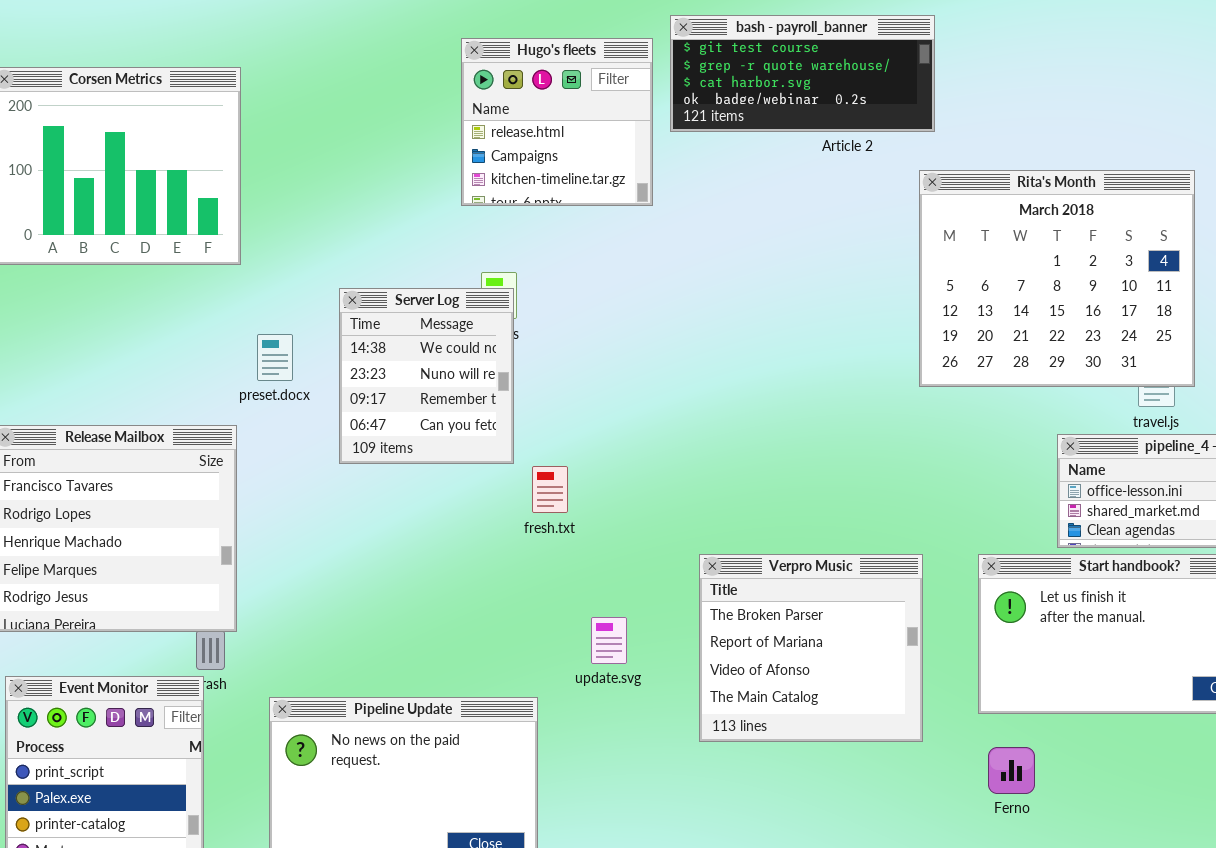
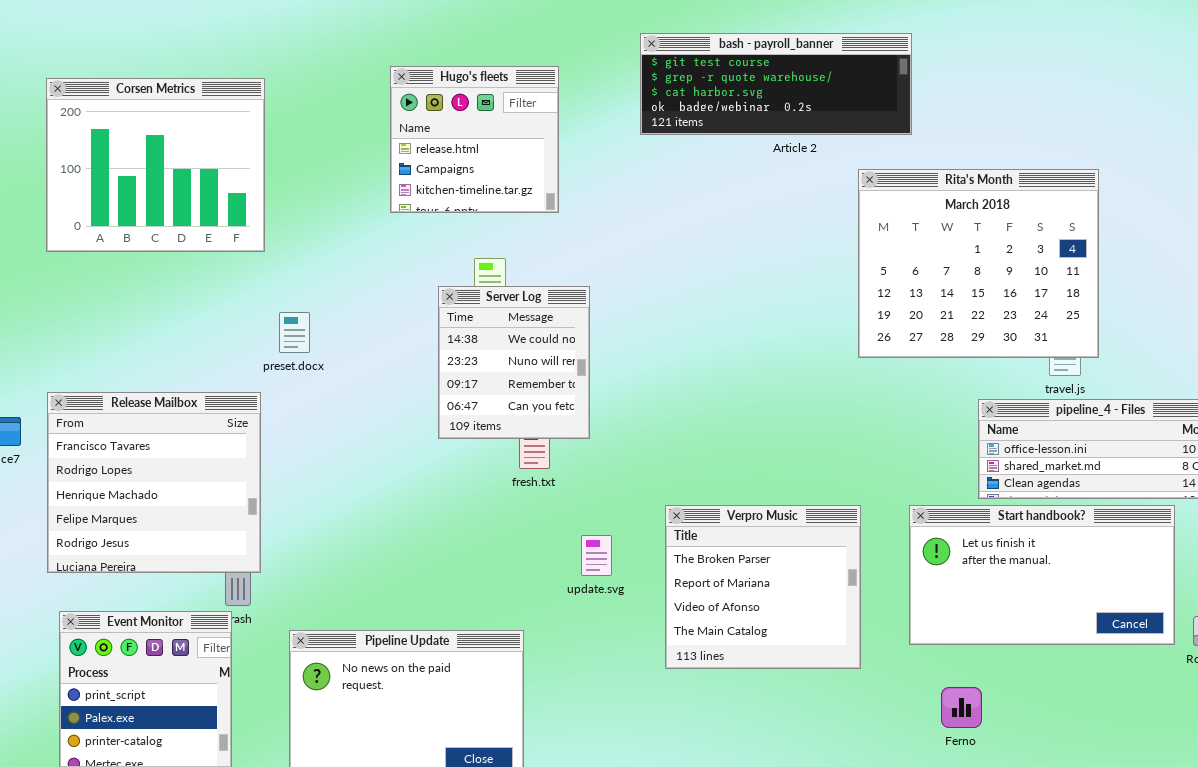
bash - payroll_banner: [670,15,935,132] -> [640,33,912,135], resized
Hugo's fleets: [461,38,653,206] -> [390,66,559,213], moved
Server Log: [339,288,514,464] -> [438,286,590,439], moved
update.svg: [591,617,627,664] -> [581,535,612,576], moved
Ferno: [988,747,1035,794] -> [941,687,982,728], moved

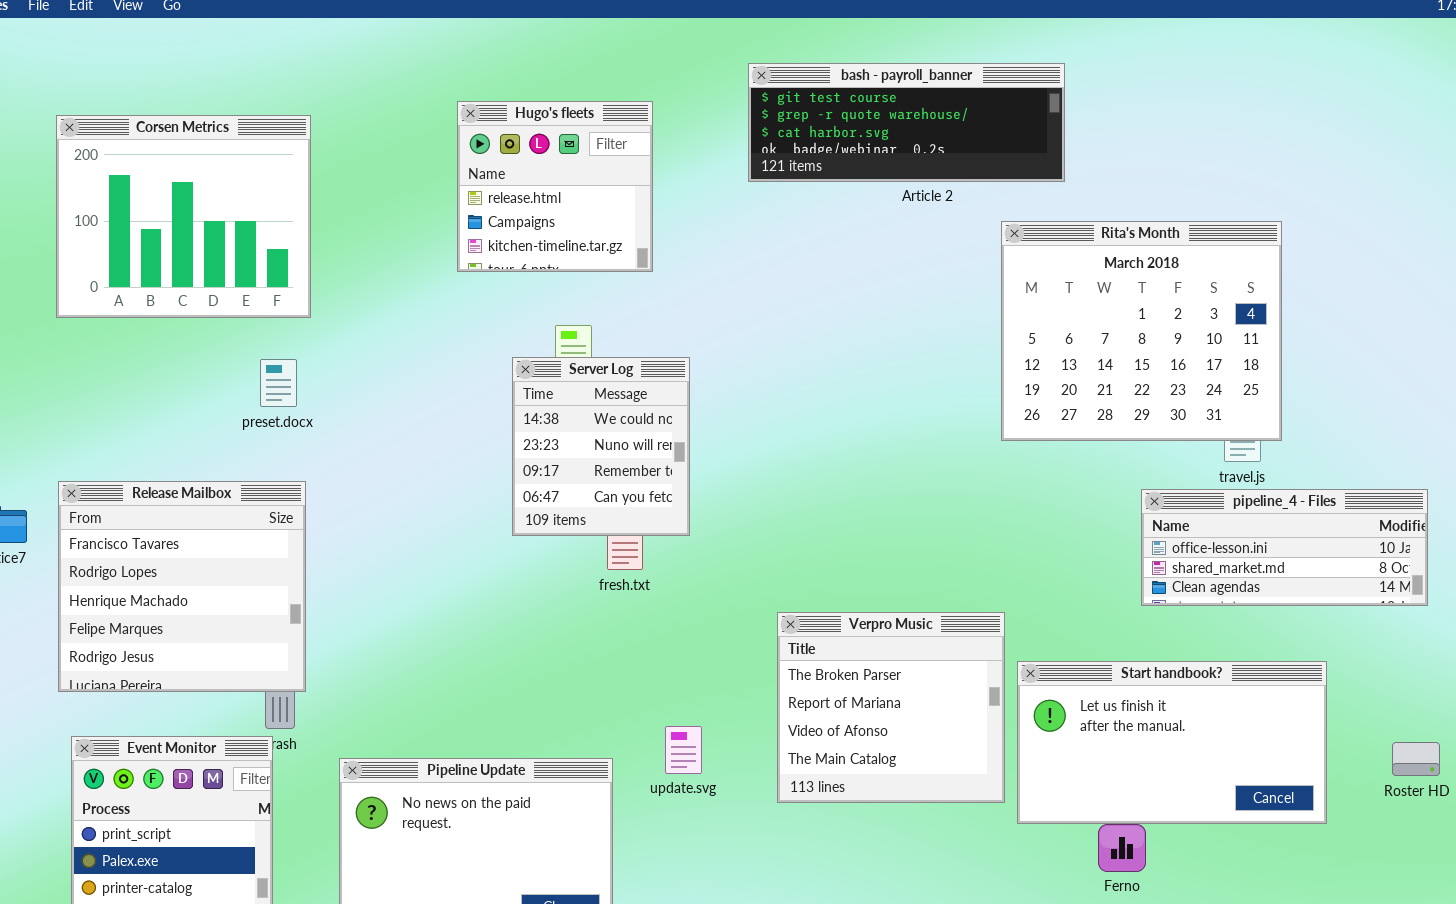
preset.docx: [279,312,310,353] -> [260,359,297,407], moved
Start handbook?: [909,505,1175,645] -> [1017,661,1327,824], moved
update.svg: [581,535,612,576] -> [665,726,702,774], moved

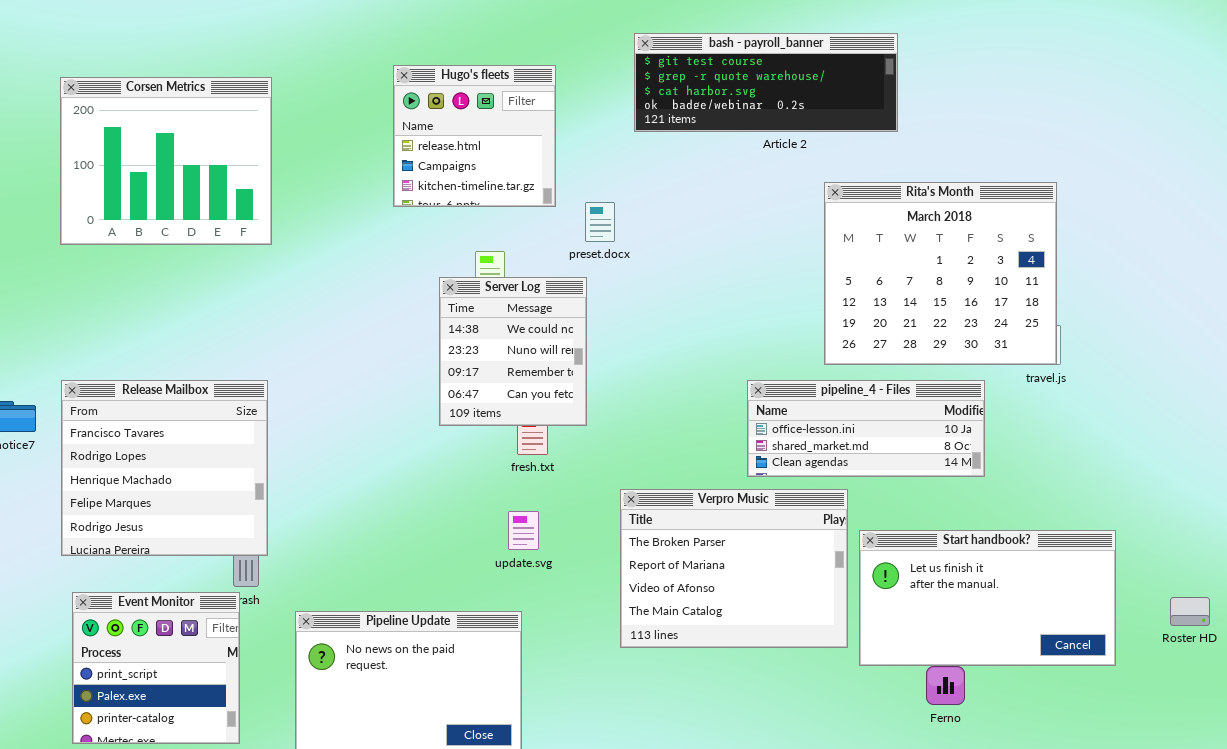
Rita's Month: [1001,221,1282,441] -> [824,182,1057,365], moved
preset.docx: [260,359,297,407] -> [585,202,615,242], moved
pipeline_4 - Files: [1141,489,1428,606] -> [747,380,985,477], moved
Verpro Music: [777,612,1005,803] -> [620,489,848,648], resized
update.svg: [665,726,702,774] -> [508,511,539,550], moved

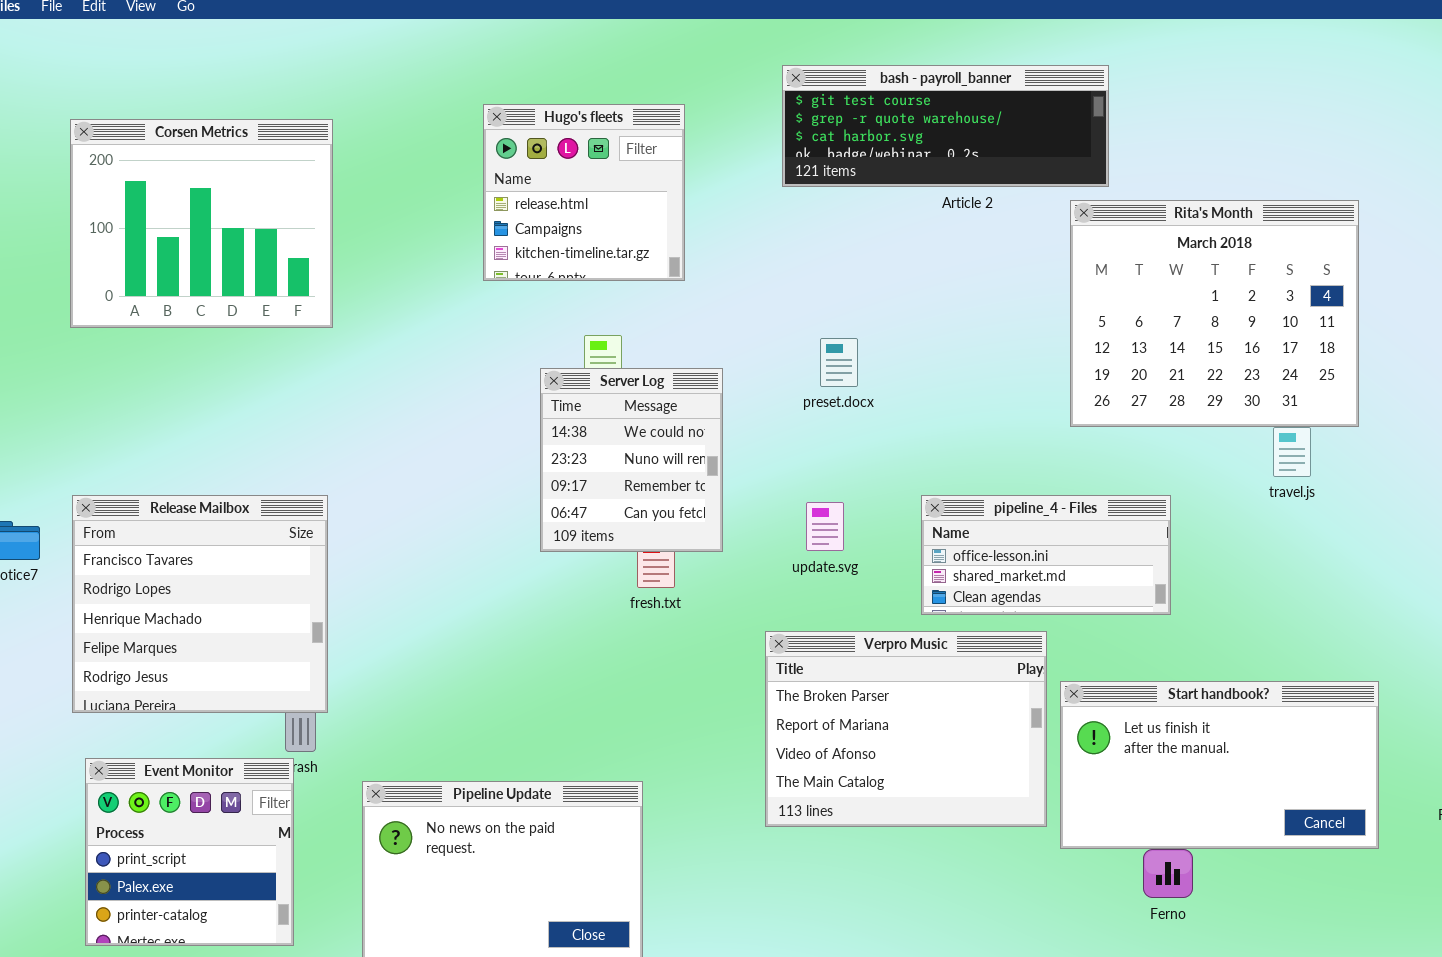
Rita's Month: [824,182,1057,365] -> [1070,200,1359,427], moved
preset.docx: [585,202,615,242] -> [820,338,858,387], moved
pipeline_4 - Files: [747,380,985,477] -> [921,495,1171,615], resized
update.svg: [508,511,539,550] -> [806,502,844,551], moved

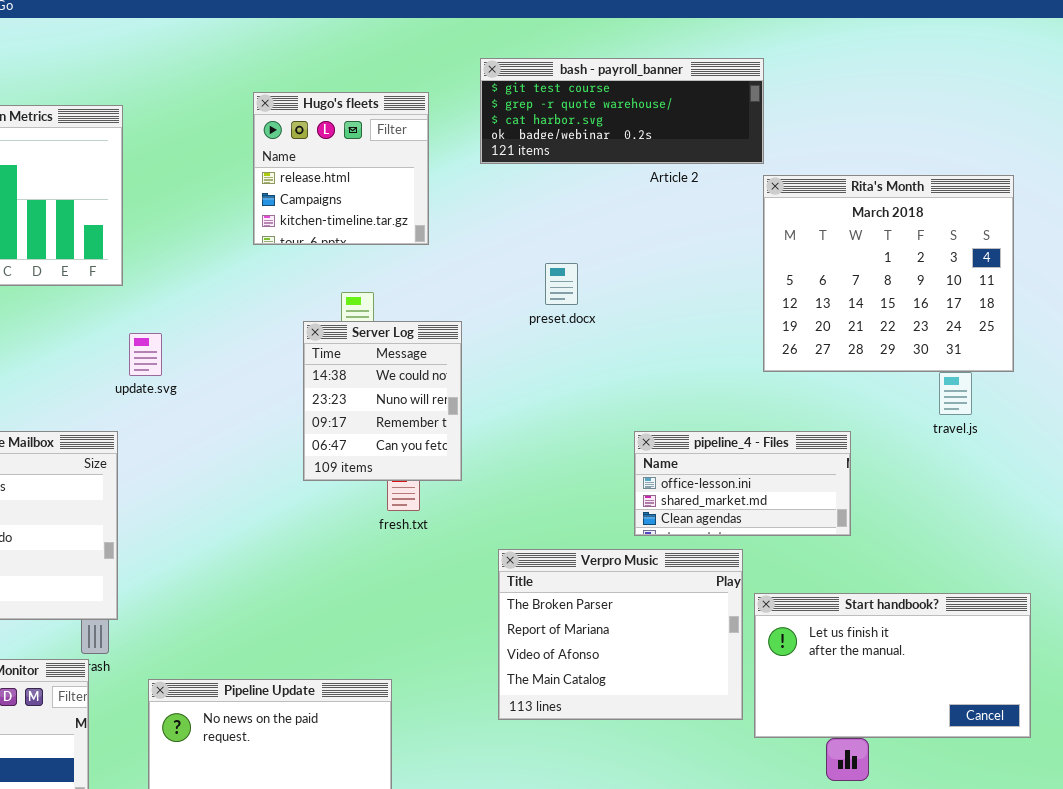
bash - payroll_banner: [782,65,1109,187] -> [480,58,764,164], moved
preset.docx: [820,338,858,387] -> [545,263,578,305], moved
update.svg: [806,502,844,551] -> [129,333,162,376], moved

